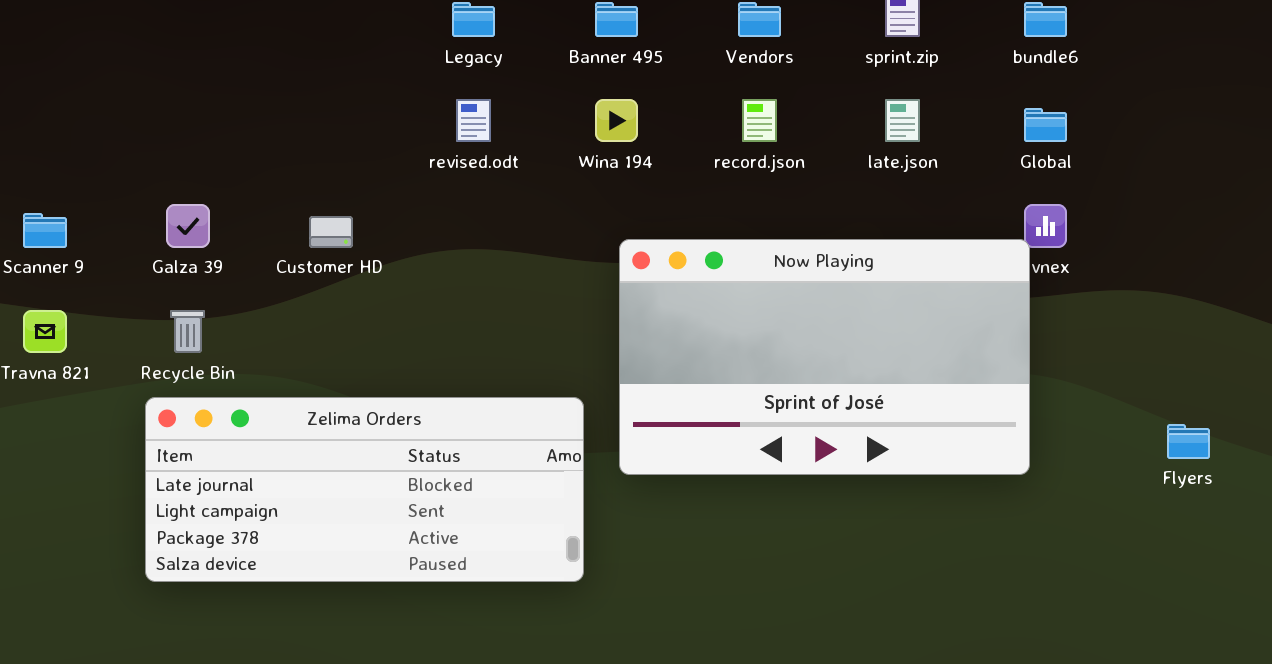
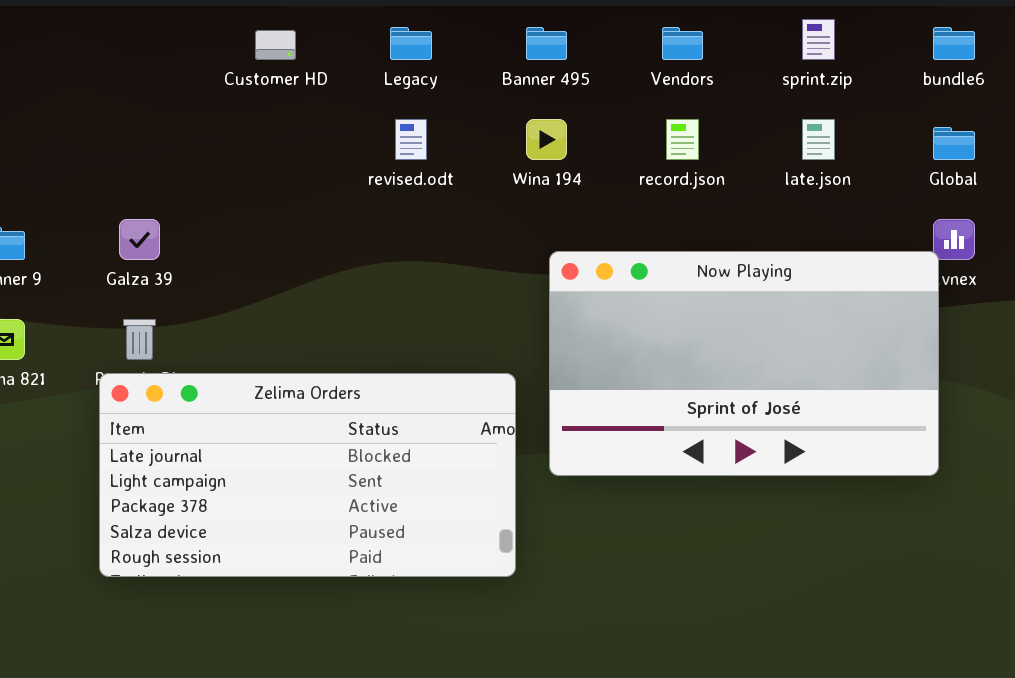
Customer HD: [309,216,353,248] -> [255,30,296,60], moved
Zelima Orders: [145,397,584,582] -> [99,373,516,577], resized

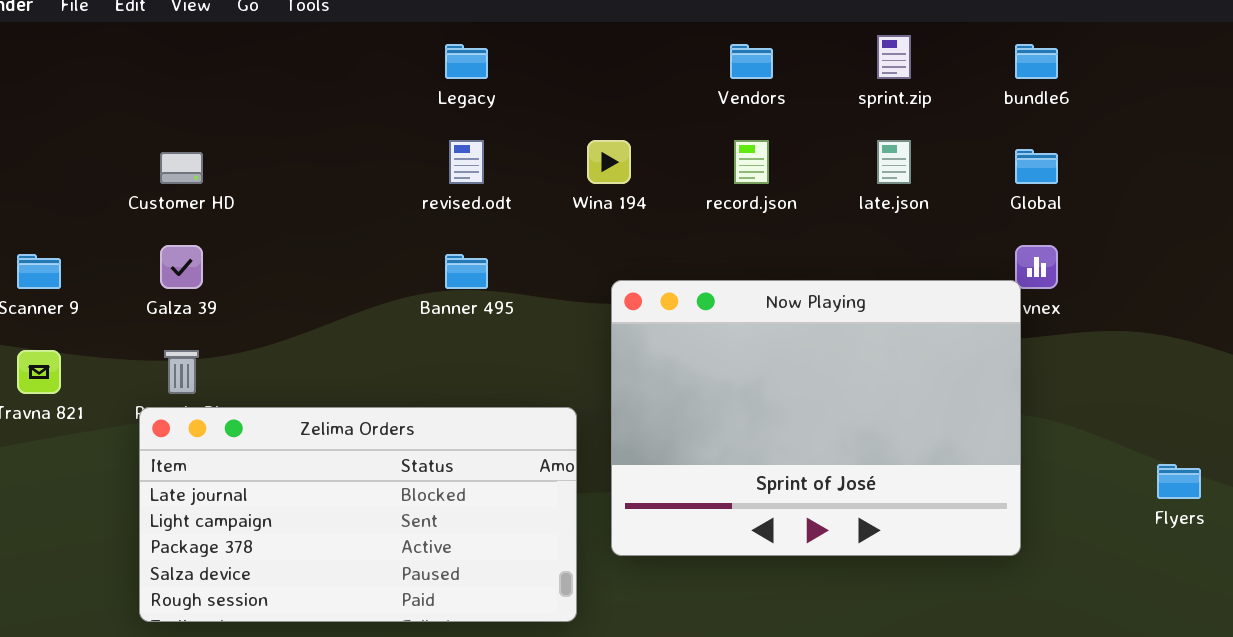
Banner 495: [526,27,567,60] -> [445,254,488,289], moved
Customer HD: [255,30,296,60] -> [160,152,203,184], moved
Now Playing: [549,251,939,476] -> [611,280,1021,556], resized

